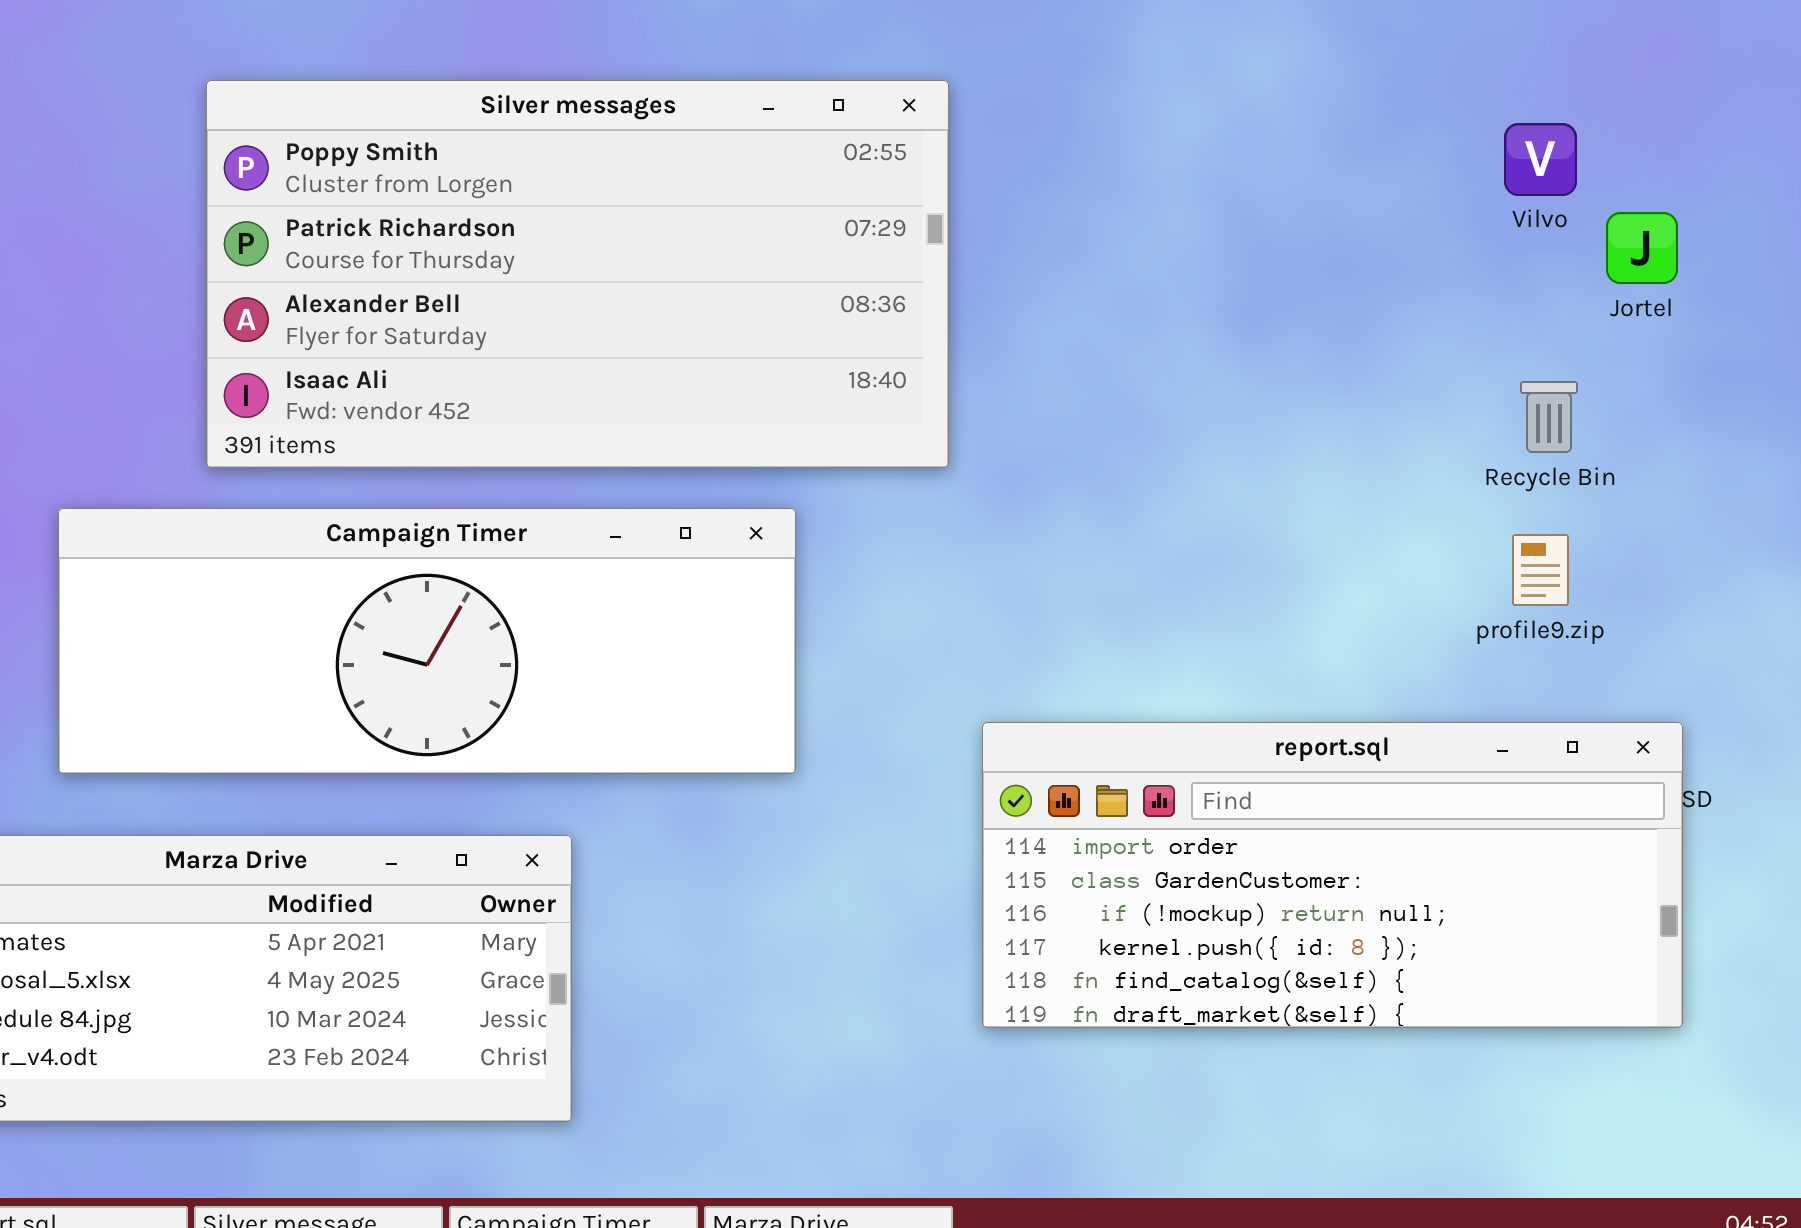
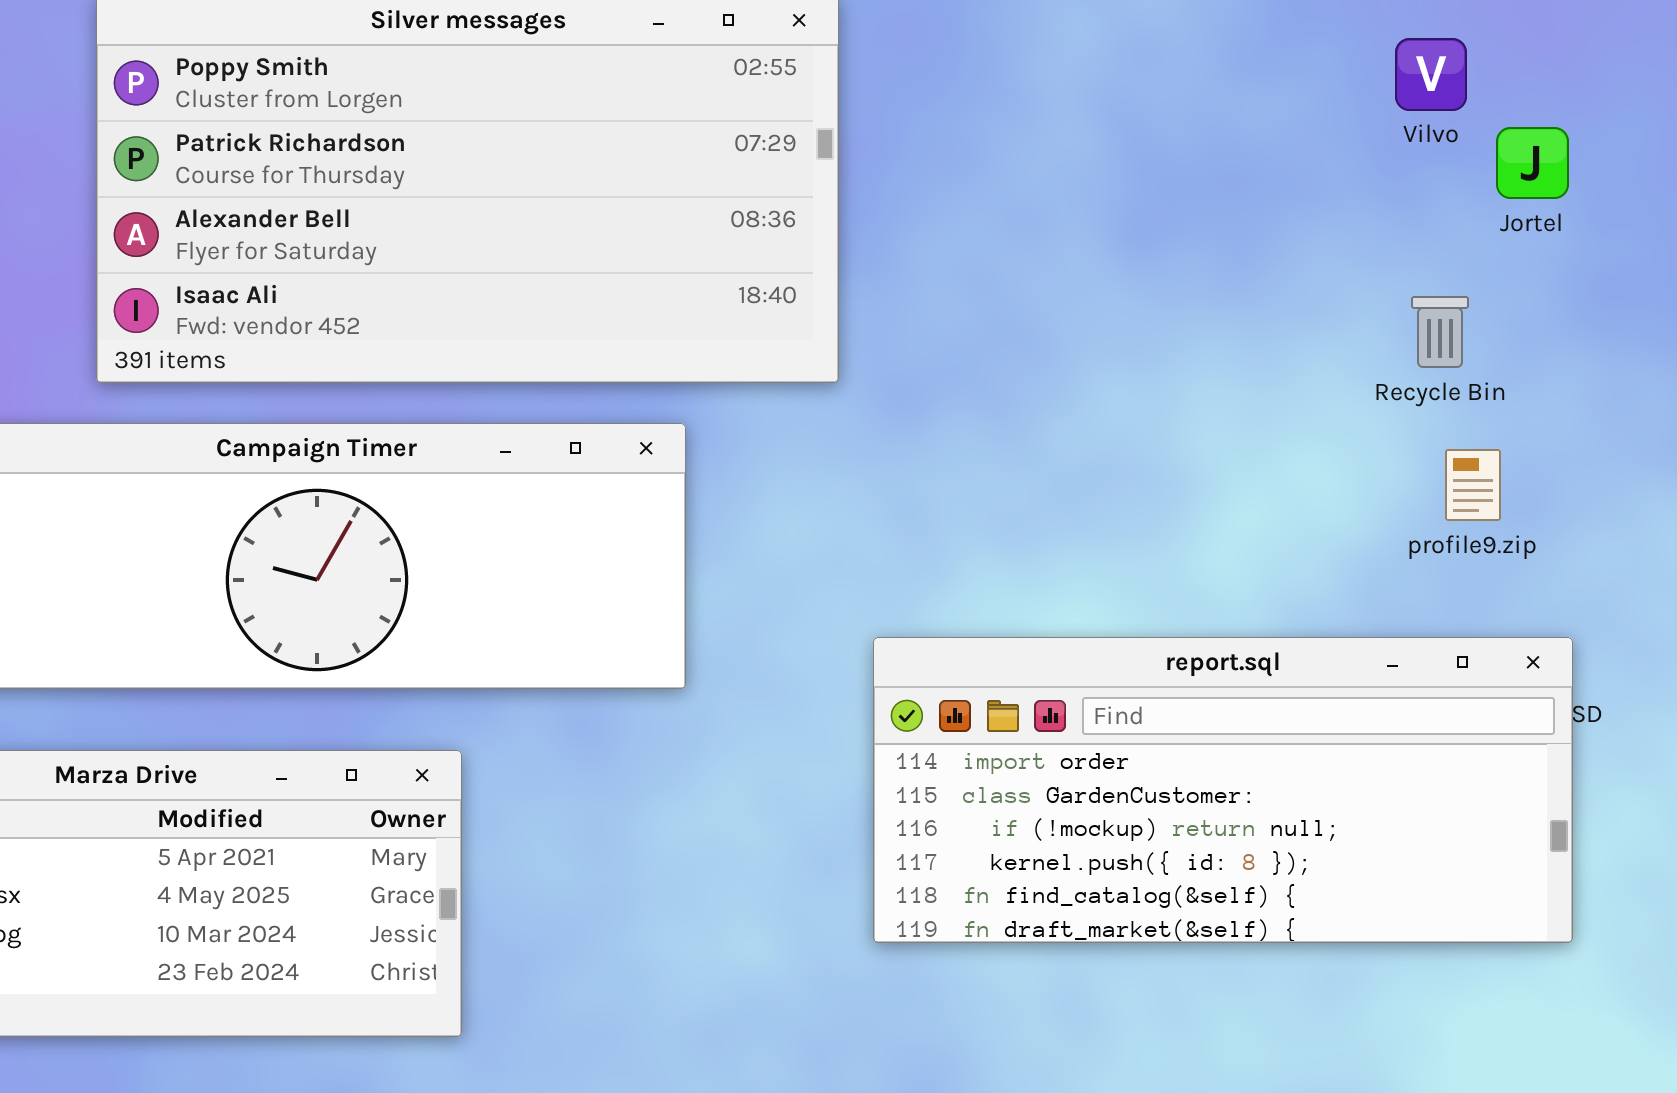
profile9.zip: [1512,534,1569,606] -> [1445,449,1501,521], moved

